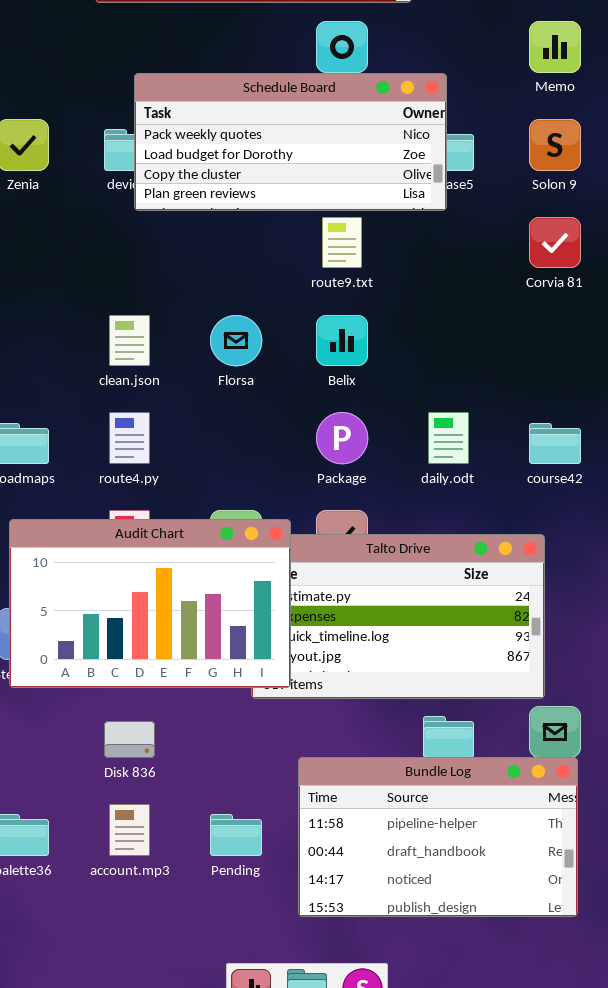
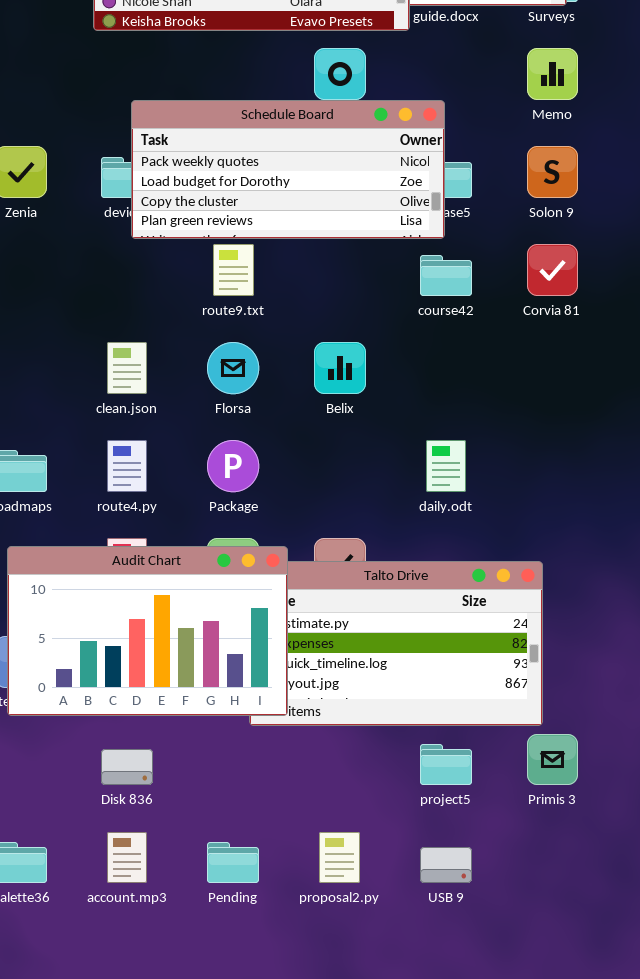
route9.txt: [322,217,362,268] -> [213,244,254,296], moved
Package: [316,412,368,464] -> [207,440,259,492], moved
course42: [529,423,581,464] -> [420,255,472,296], moved
Bundle Log: [298,757,578,917] -> none, closed

